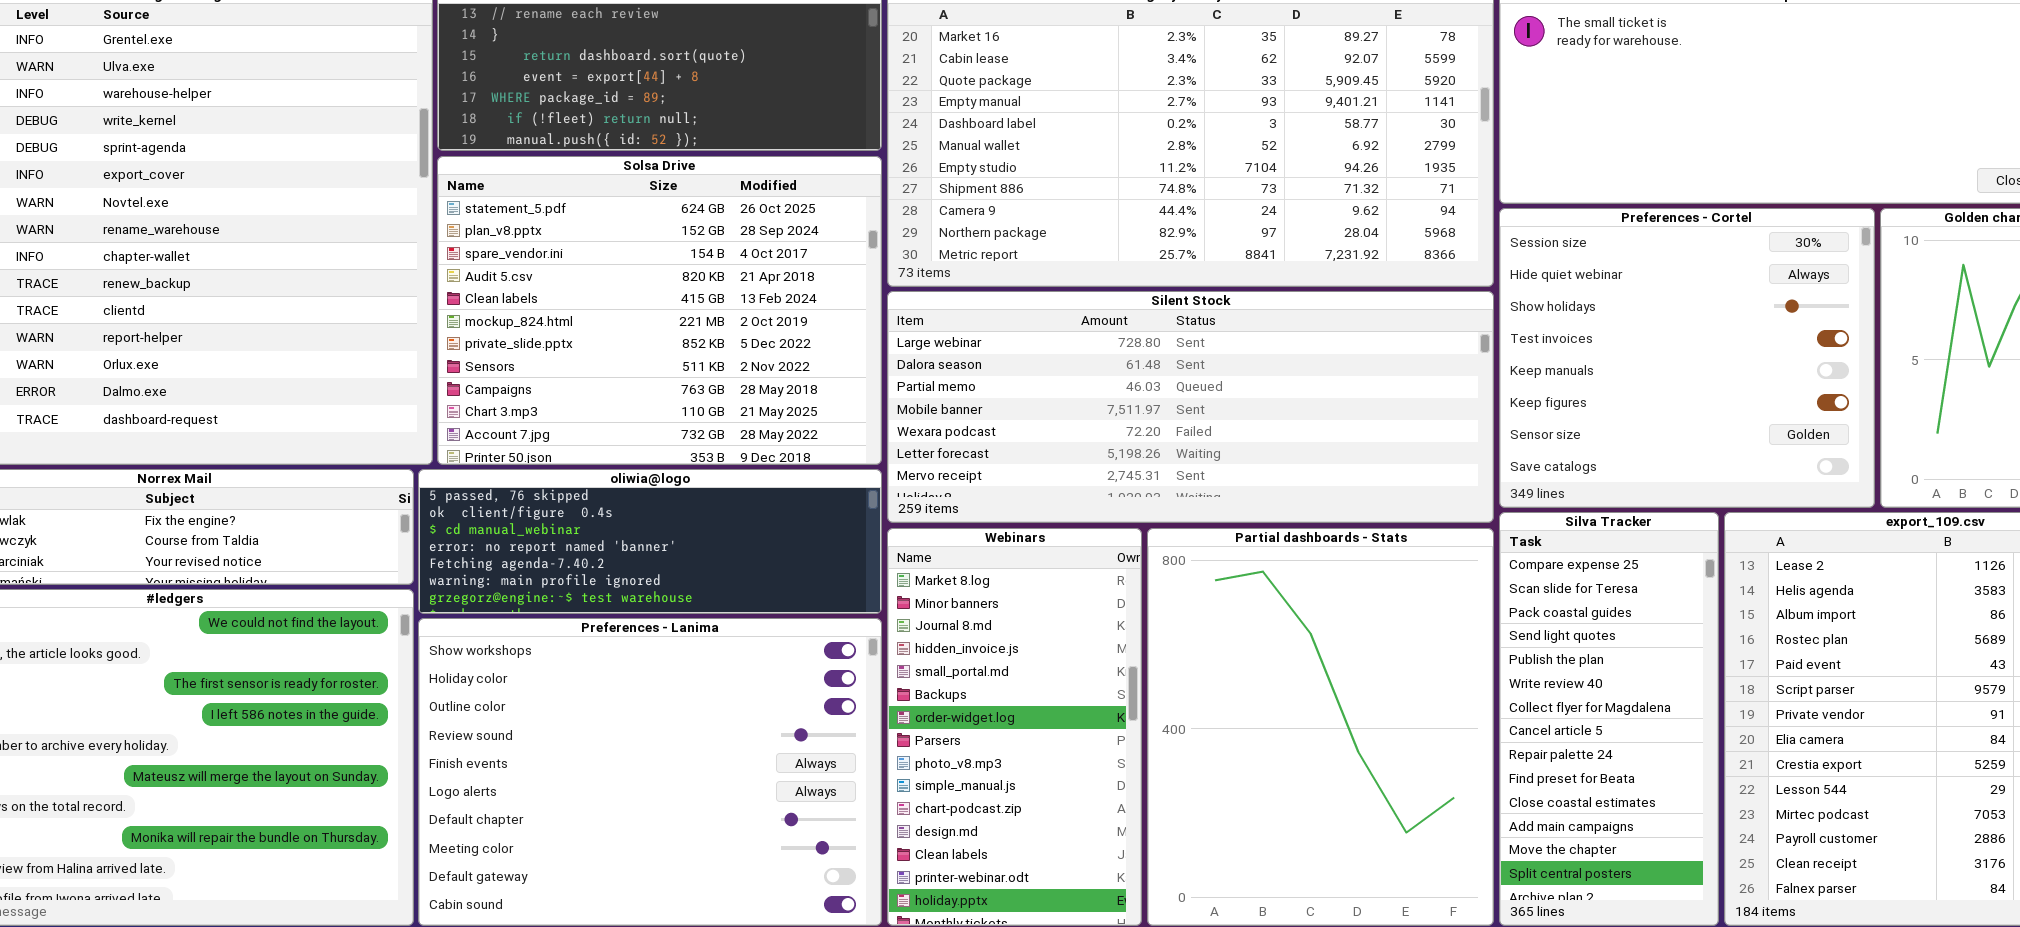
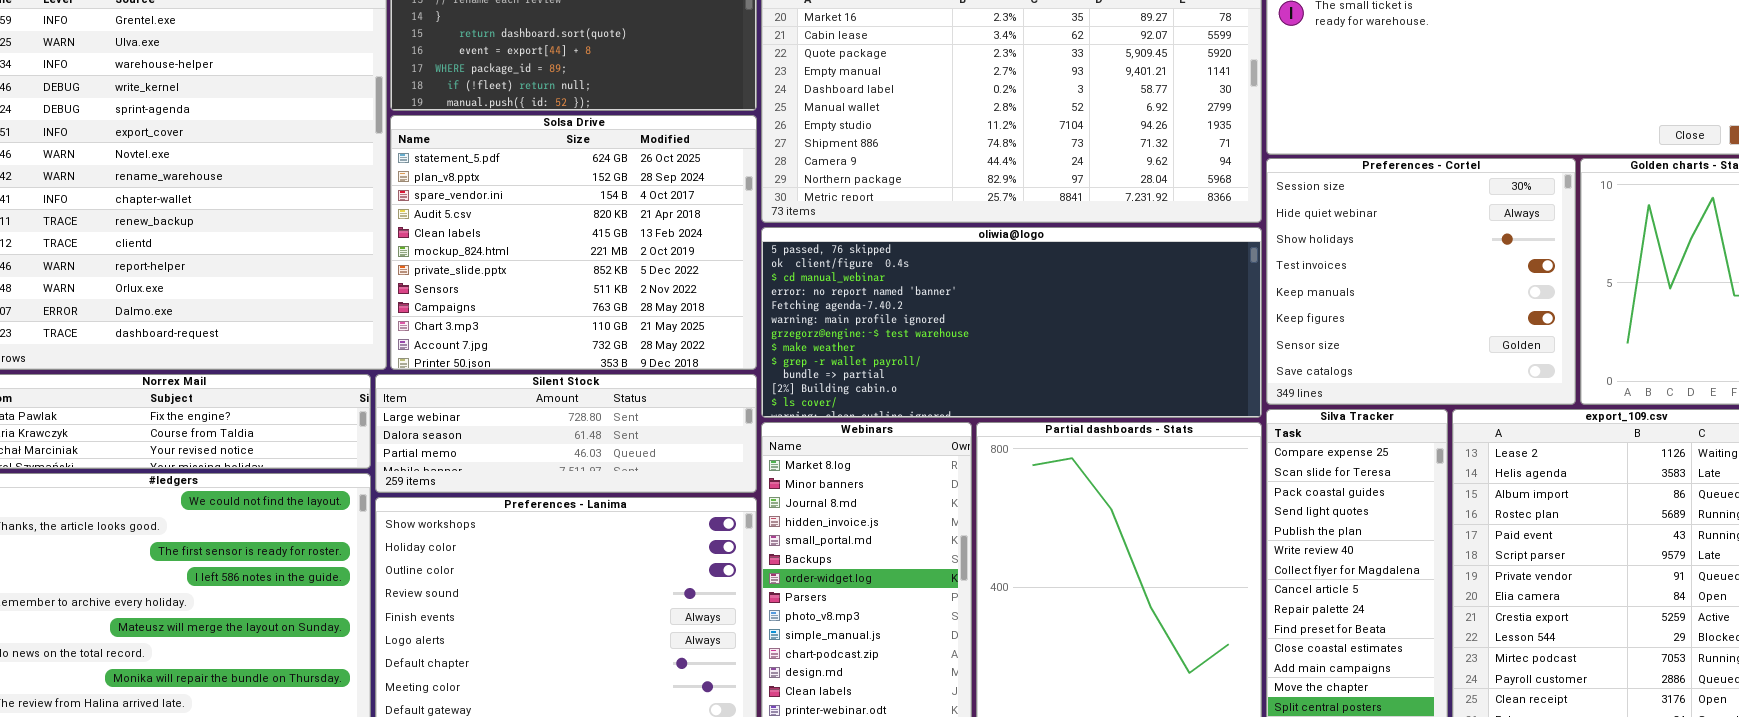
Silent Stock: [887,291,1494,523] -> [375,374,757,493], moved, resized
oliwia@logo: [418,469,882,614] -> [761,227,1262,418], moved, resized

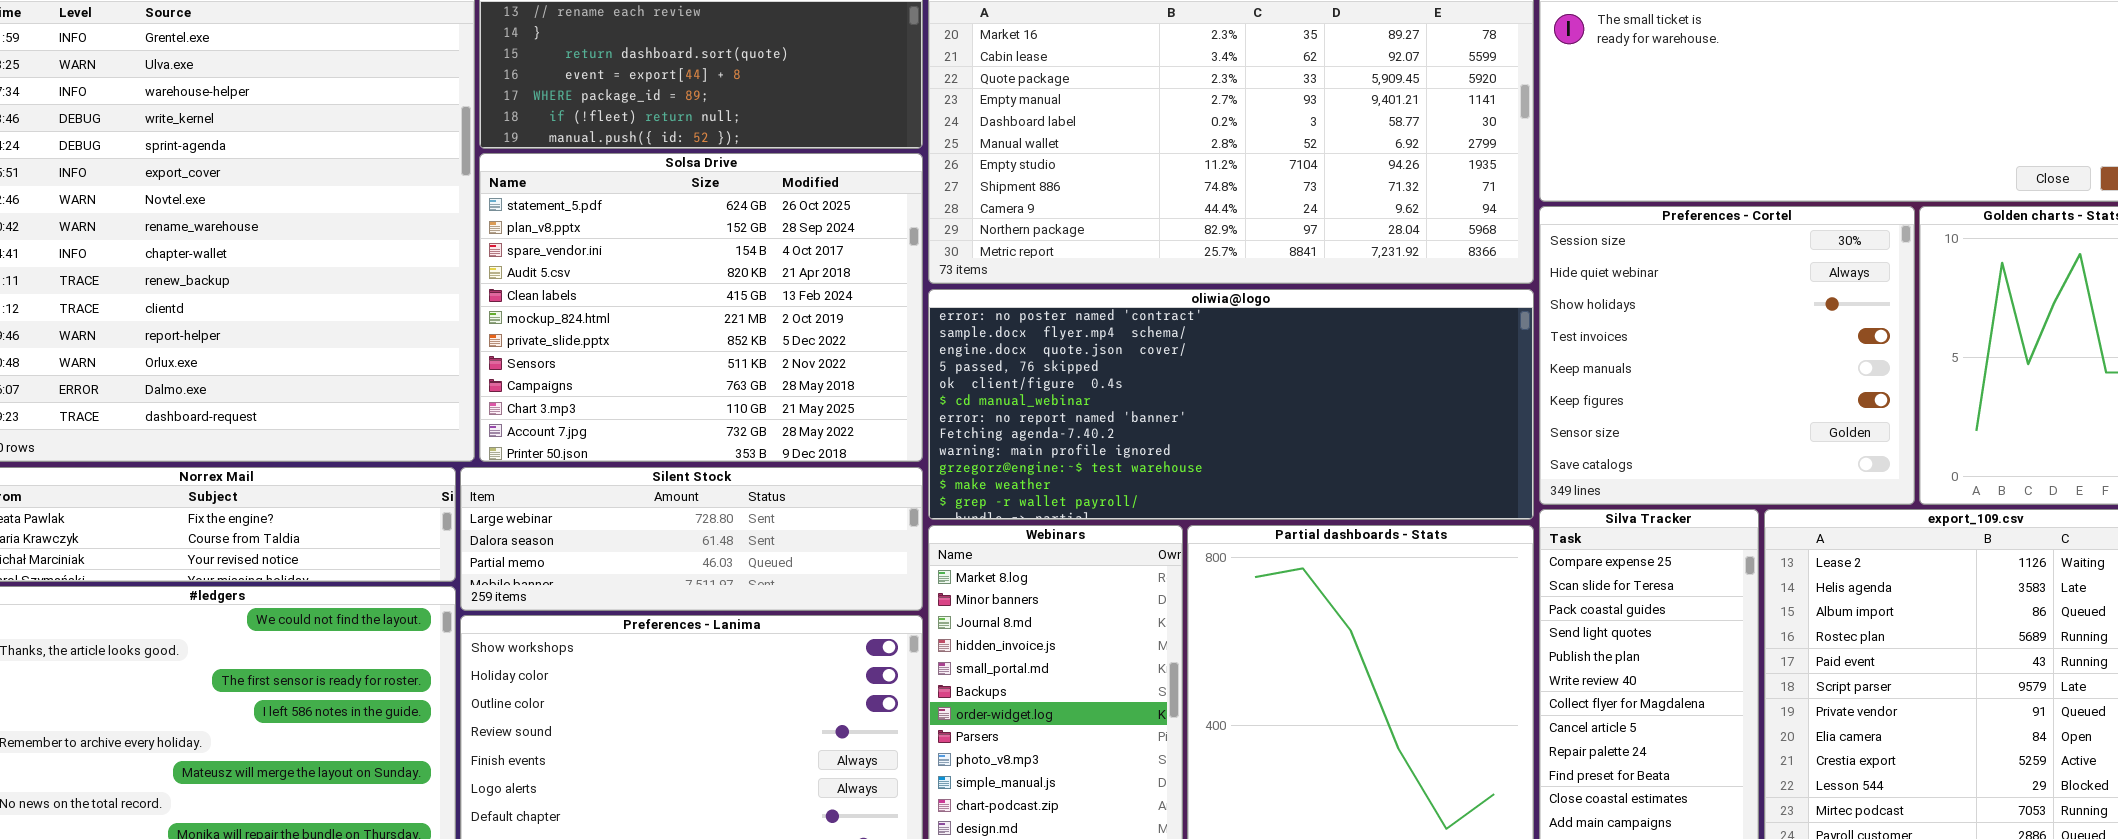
oliwia@logo: [761,227,1262,418] -> [928,289,1534,520], scrolled up 3 rows

